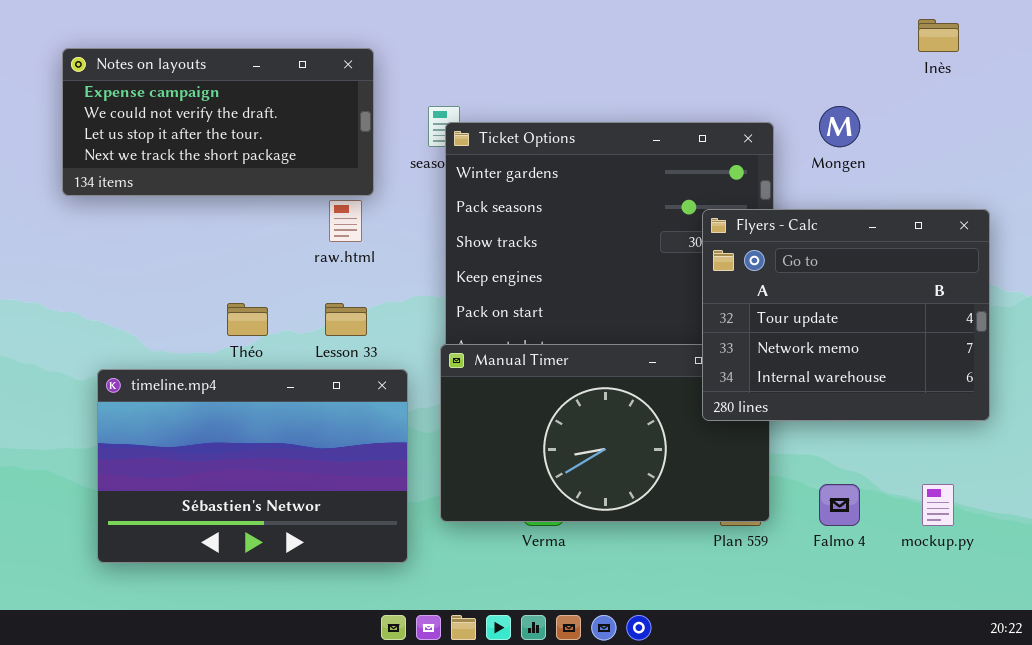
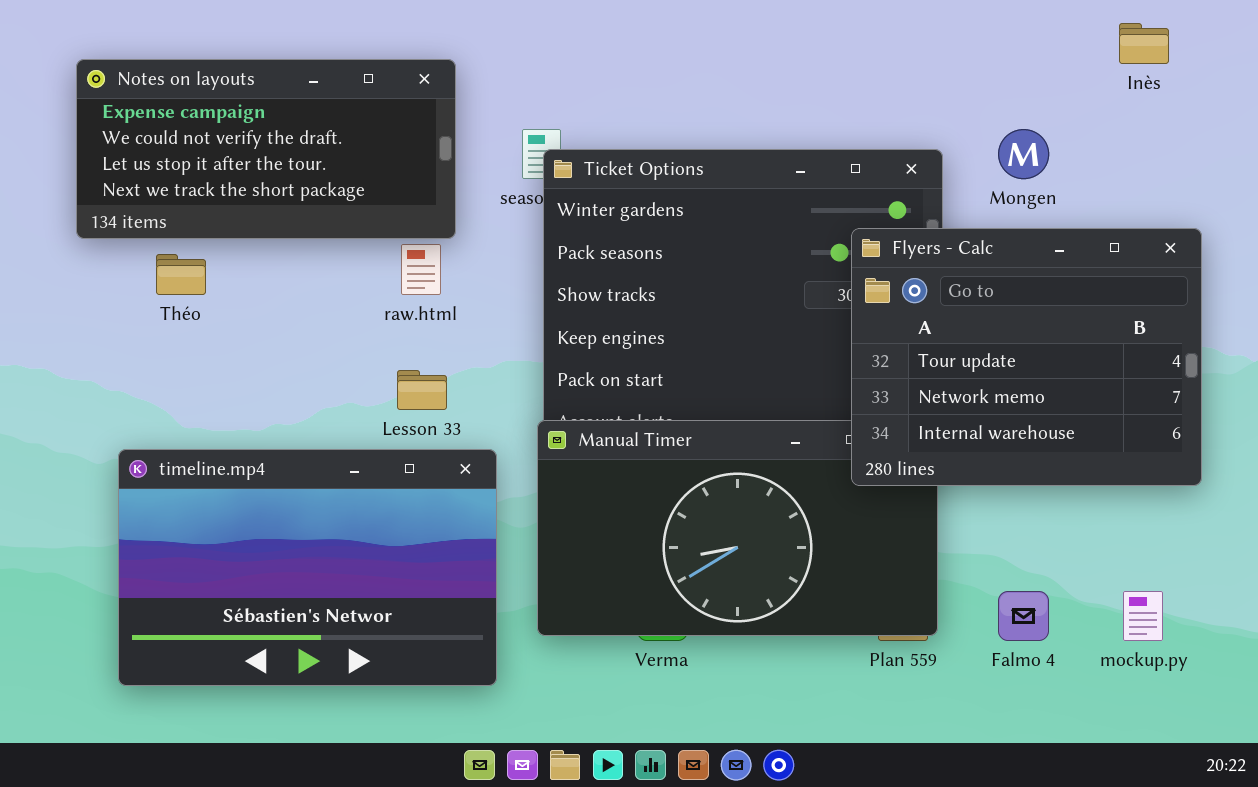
Flyers - Calc: [702,209,990,421] -> [851,228,1202,486], moved
Théo: [227,303,268,336] -> [156,254,206,295], moved

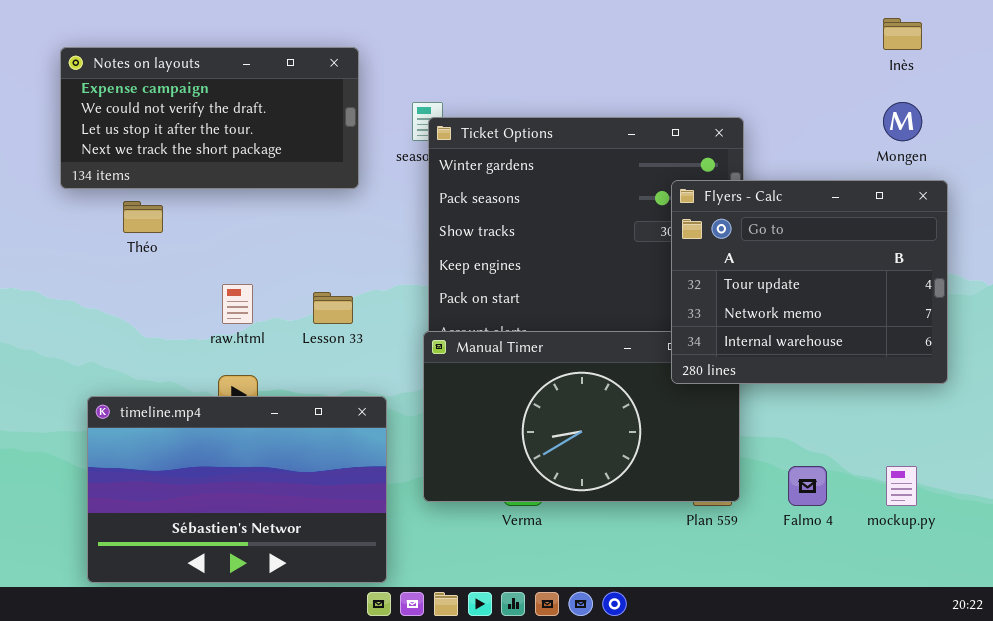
Mongen: [998,129,1049,179] -> [883,102,922,141], moved
raw.html: [401,244,441,295] -> [222,284,253,324], moved
timeline.mp4: [118,449,497,686] -> [87,396,387,583], moved

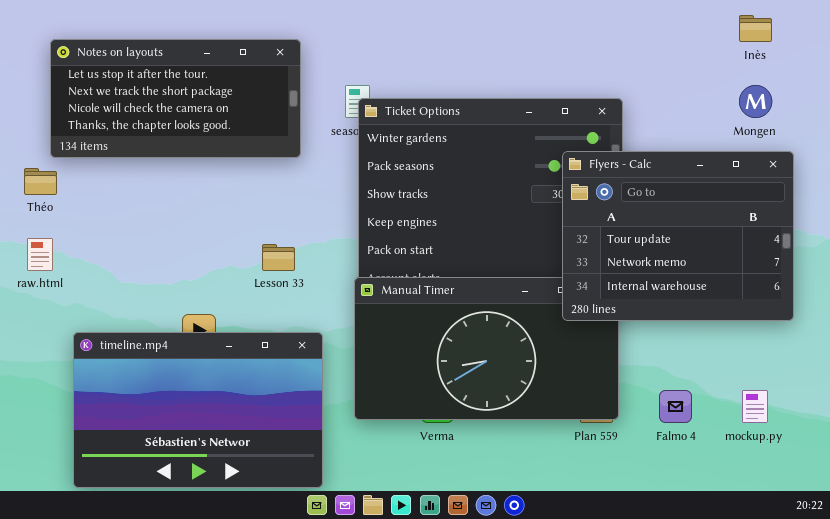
Notes on layouts: [60,47,359,189] -> [50,39,301,158], scrolled down 2 rows
Théo: [123,201,163,233] -> [24,168,57,195], moved
raw.html: [222,284,253,324] -> [27,238,53,271], moved

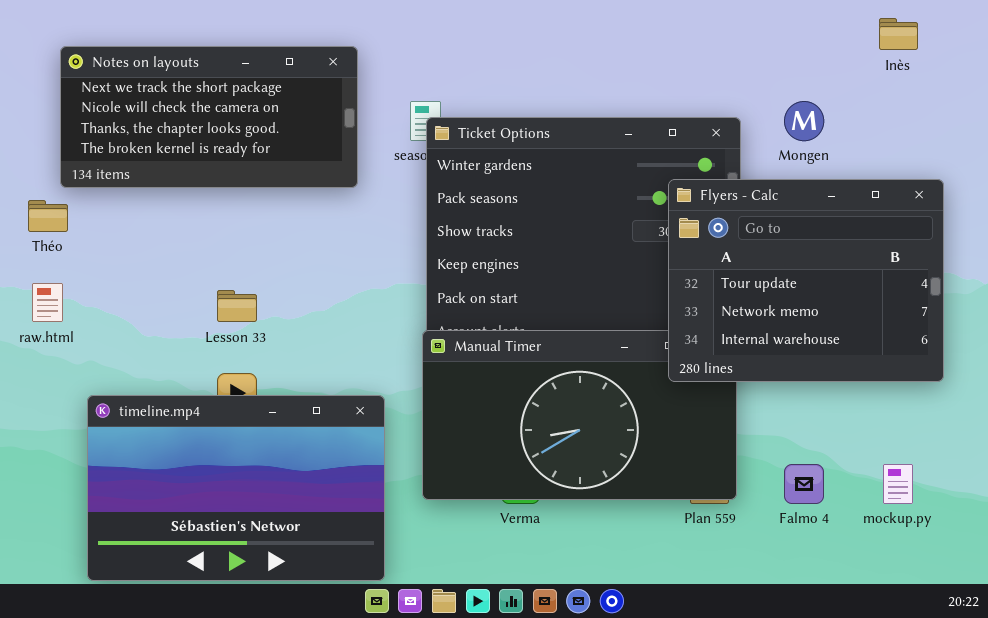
Notes on layouts: [50,39,301,158] -> [60,46,358,188], scrolled down 1 row
Mongen: [739,85,772,118] -> [784,101,824,141], moved
Lesson 33: [262,244,295,271] -> [217,290,257,322], moved

